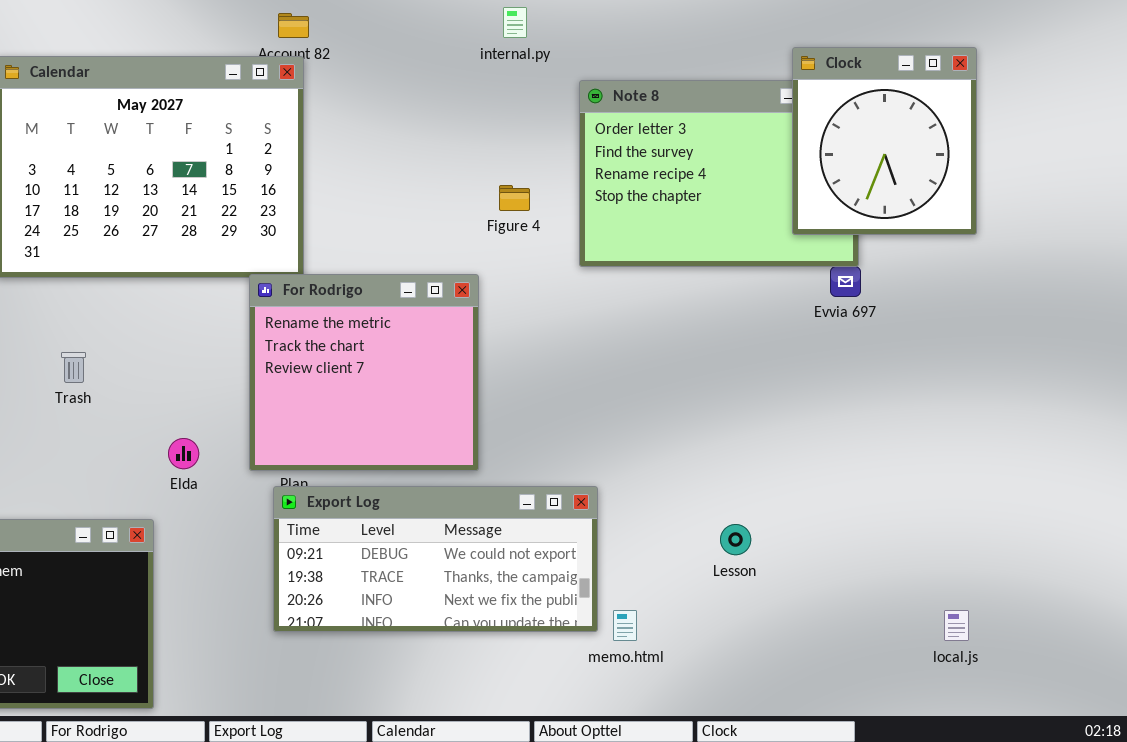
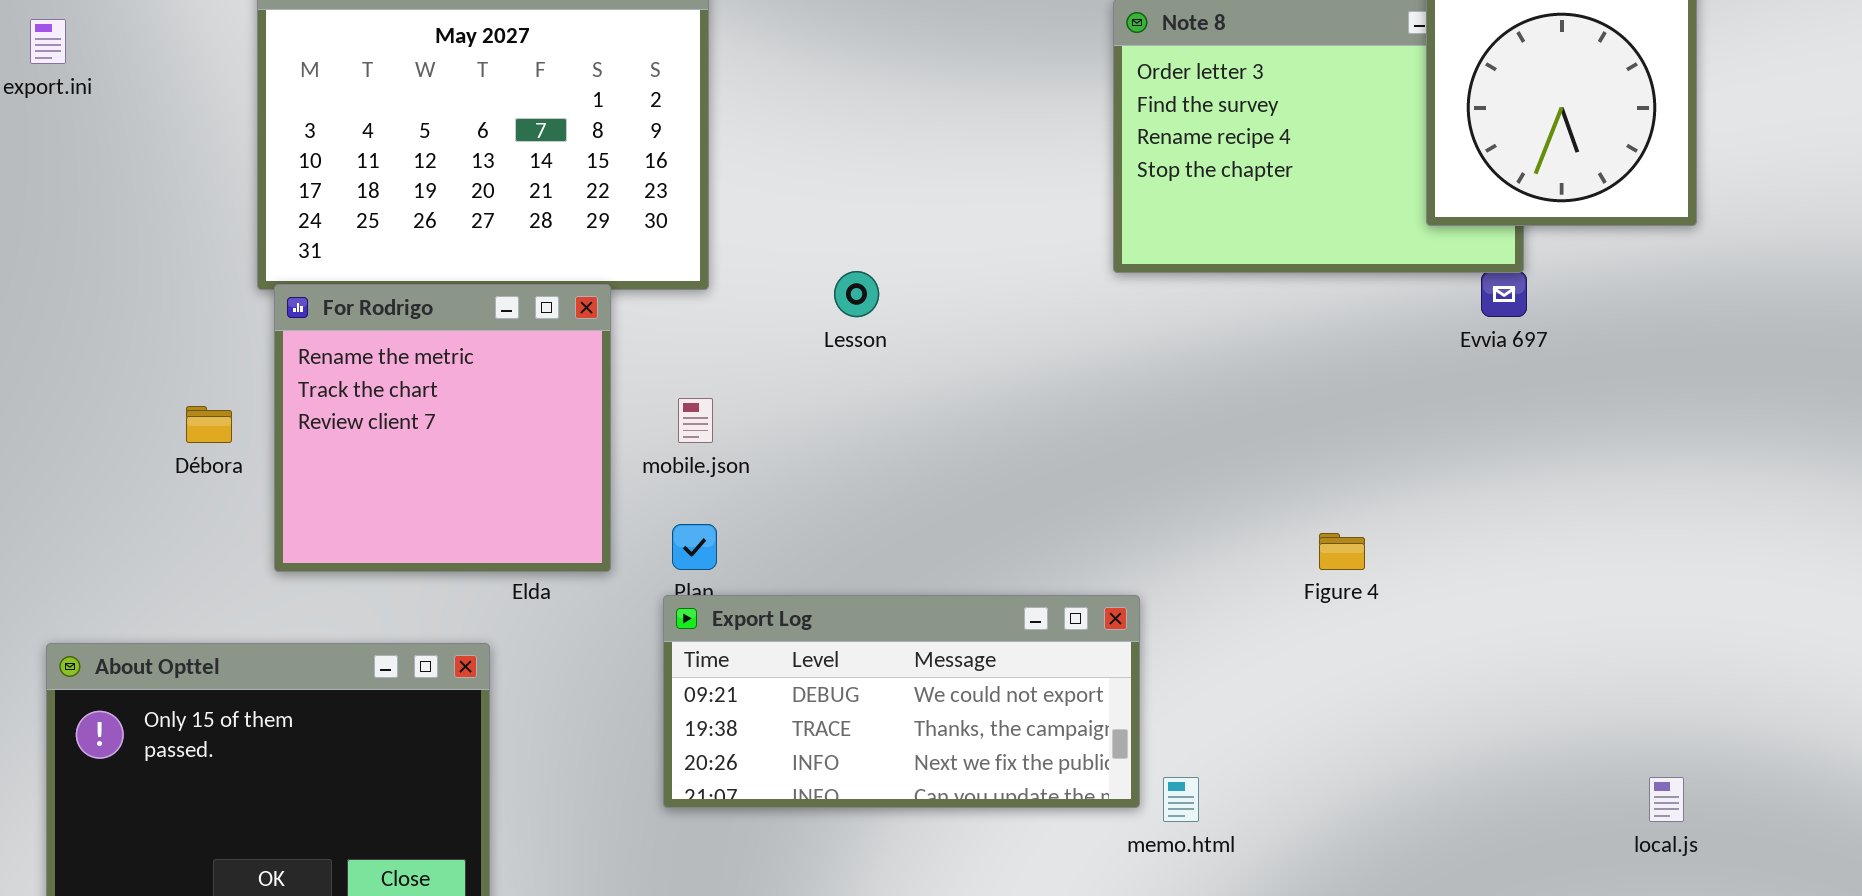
Figure 4: [499,185,530,211] -> [1319,533,1365,570], moved
For Rodrigo: [249,274,479,471] -> [274,284,611,572], moved
Lesson: [720,524,751,555] -> [834,271,879,317], moved

